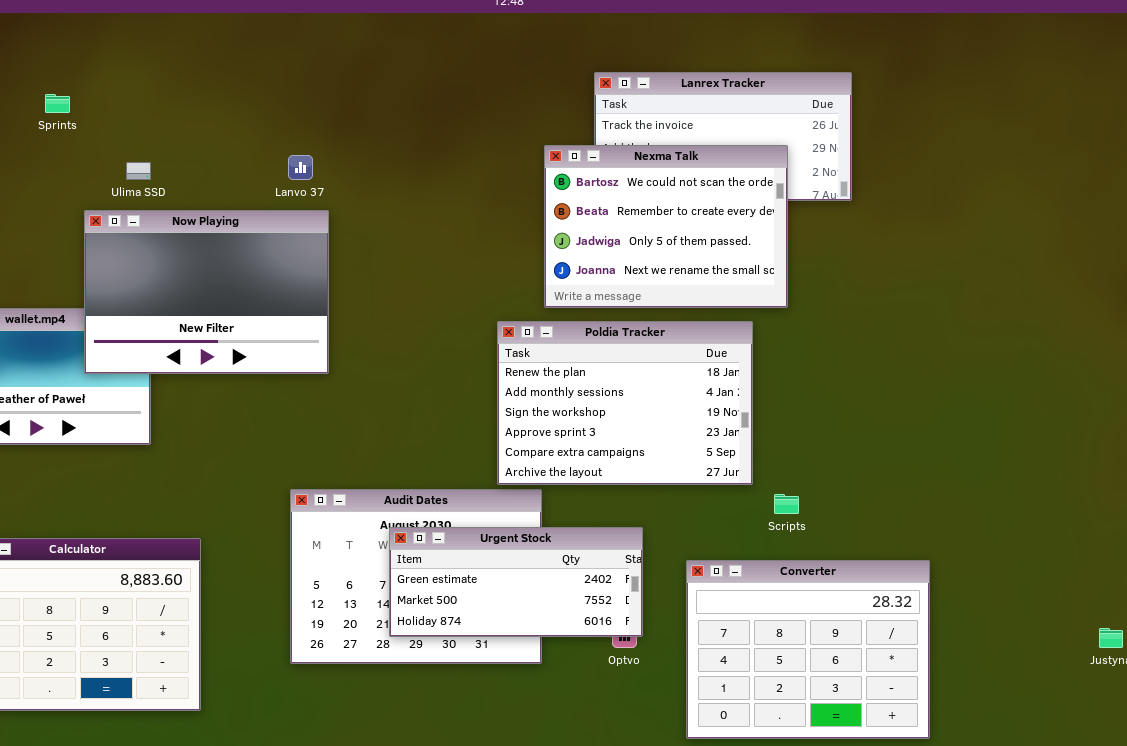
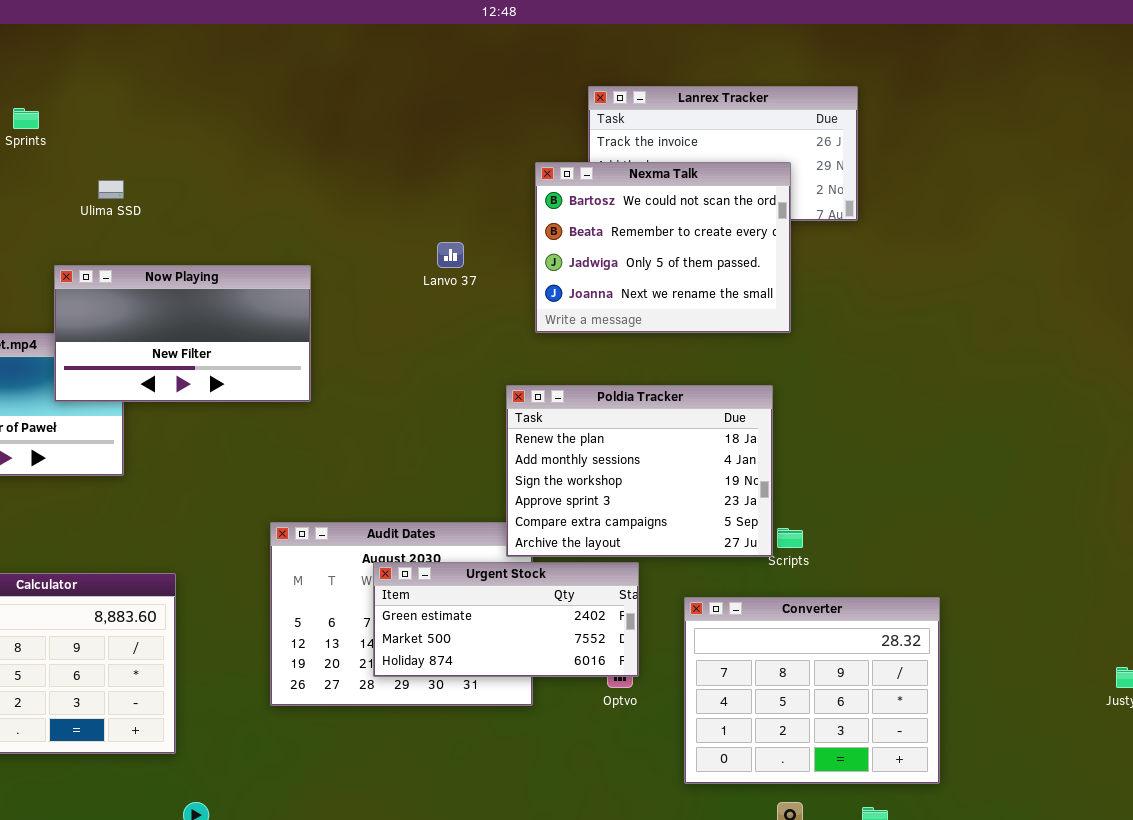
Lanvo 37: [288,155,313,180] -> [437,242,464,268], moved
Now Playing: [84,210,329,374] -> [54,265,311,402], resized
Poldia Tracker: [497,321,753,485] -> [506,385,773,557], moved

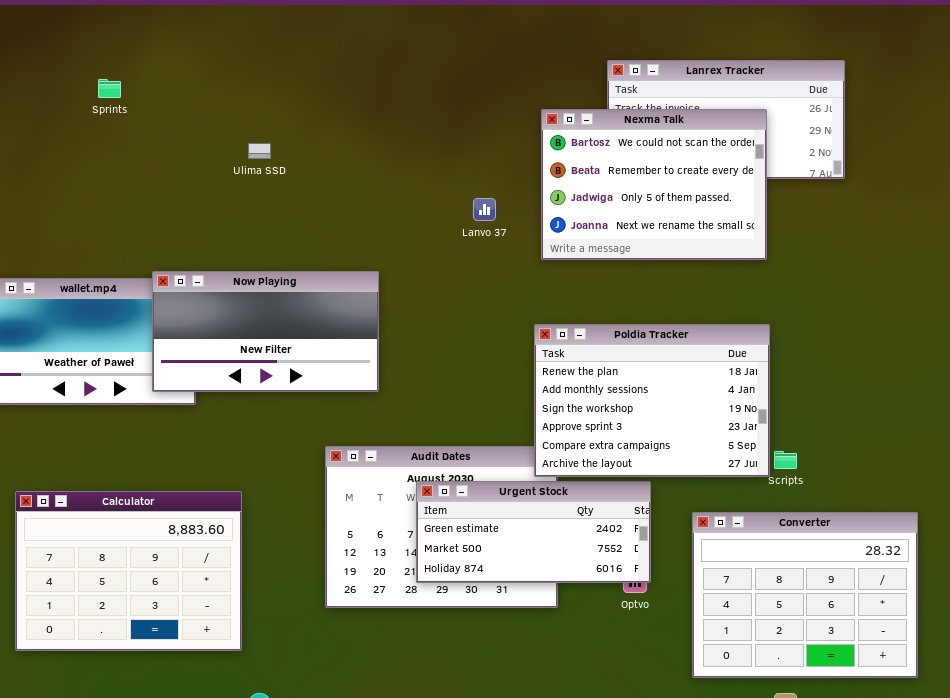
Nexma Talk: [535,162,791,333] -> [541,109,767,260], moved
Ulima SSD: [98,180,124,199] -> [248,143,271,159], moved
Now Playing: [54,265,311,402] -> [152,271,379,392], moved

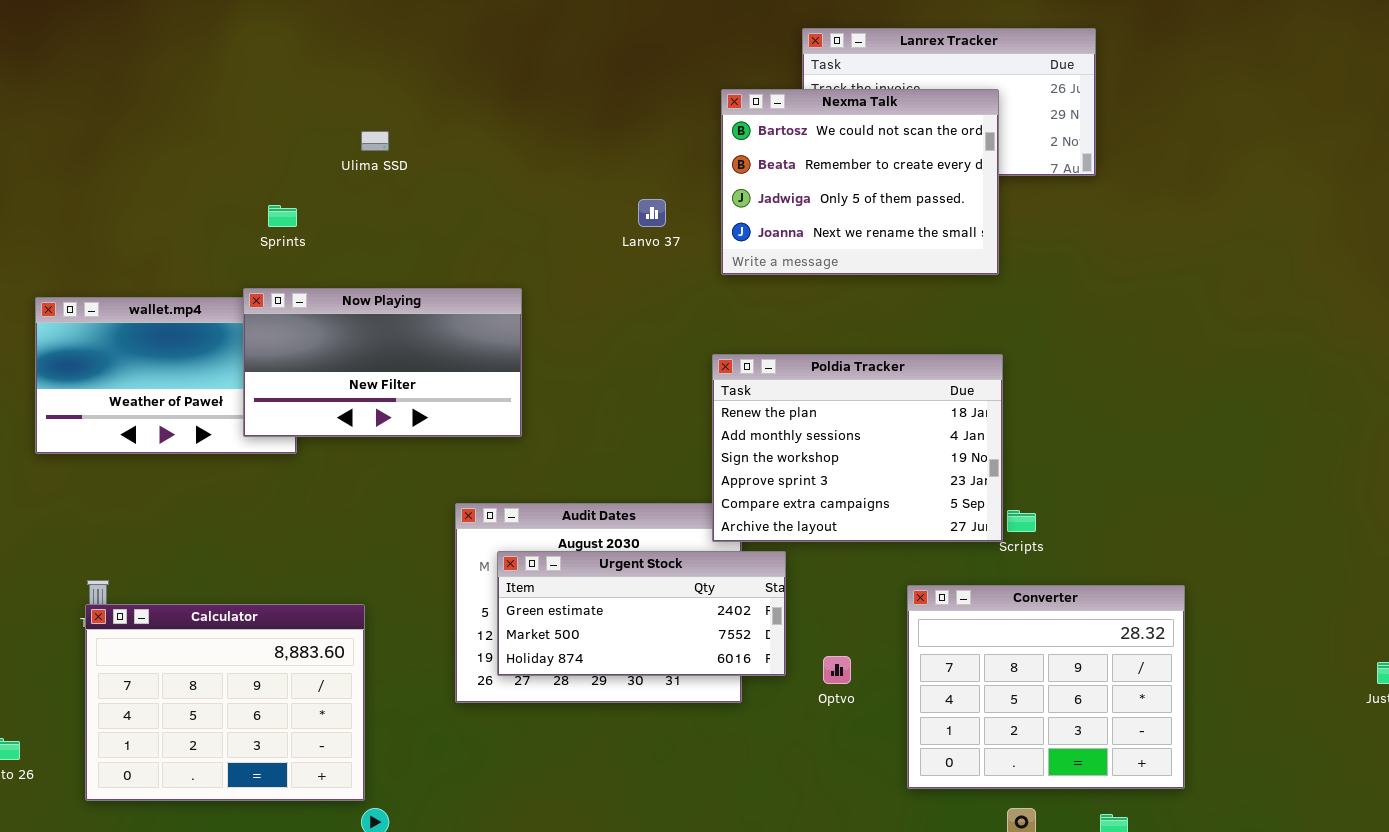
Sprints: [98,79,121,98] -> [268,205,297,227], moved
Urgent Stock: [416,481,651,583] -> [497,551,786,676], moved
Calculator: [15,491,242,651] -> [85,604,365,801], moved

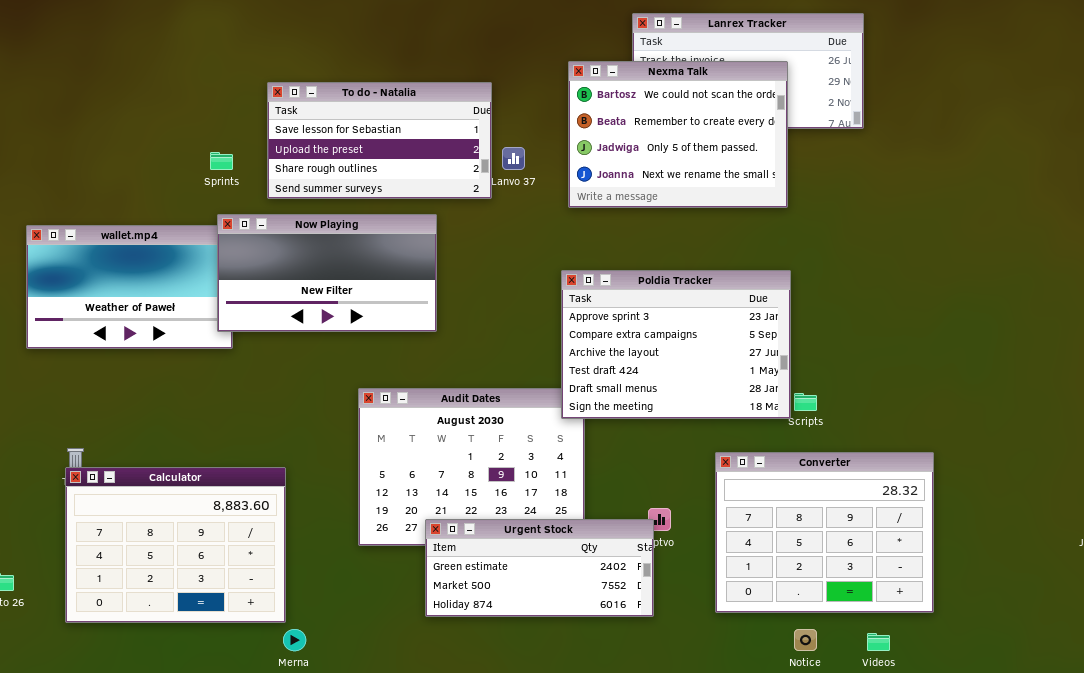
To do - Natalia: none -> [267,82,492,199], opened
Now Playing: [243,288,522,437] -> [217,214,437,332], moved
Poldia Tracker: [712,354,1003,542] -> [561,270,791,419], scrolled down 3 rows
Urgent Stock: [497,551,786,676] -> [425,519,654,617], moved

